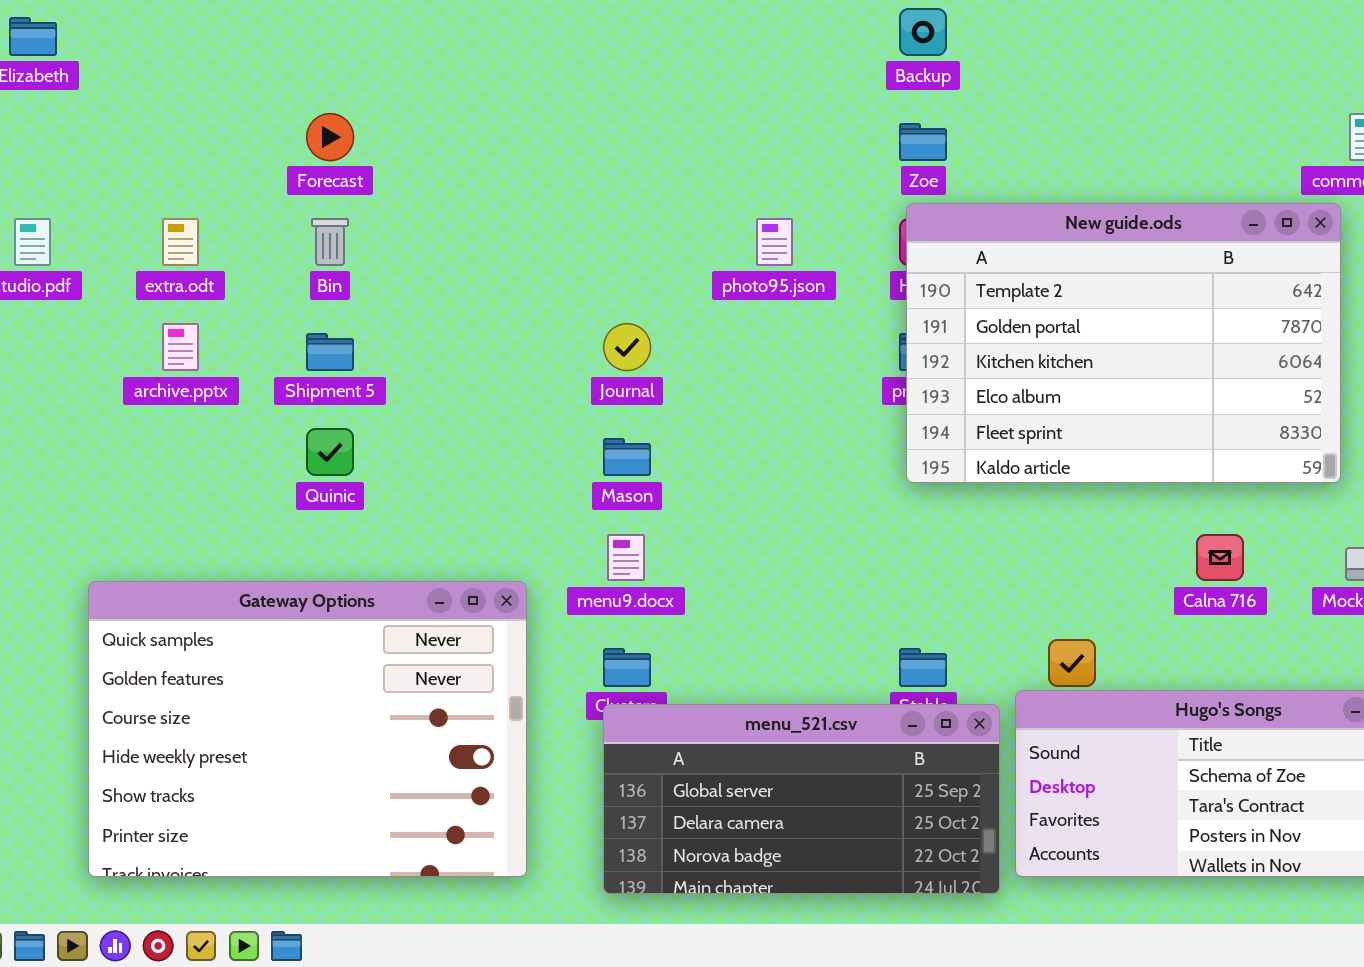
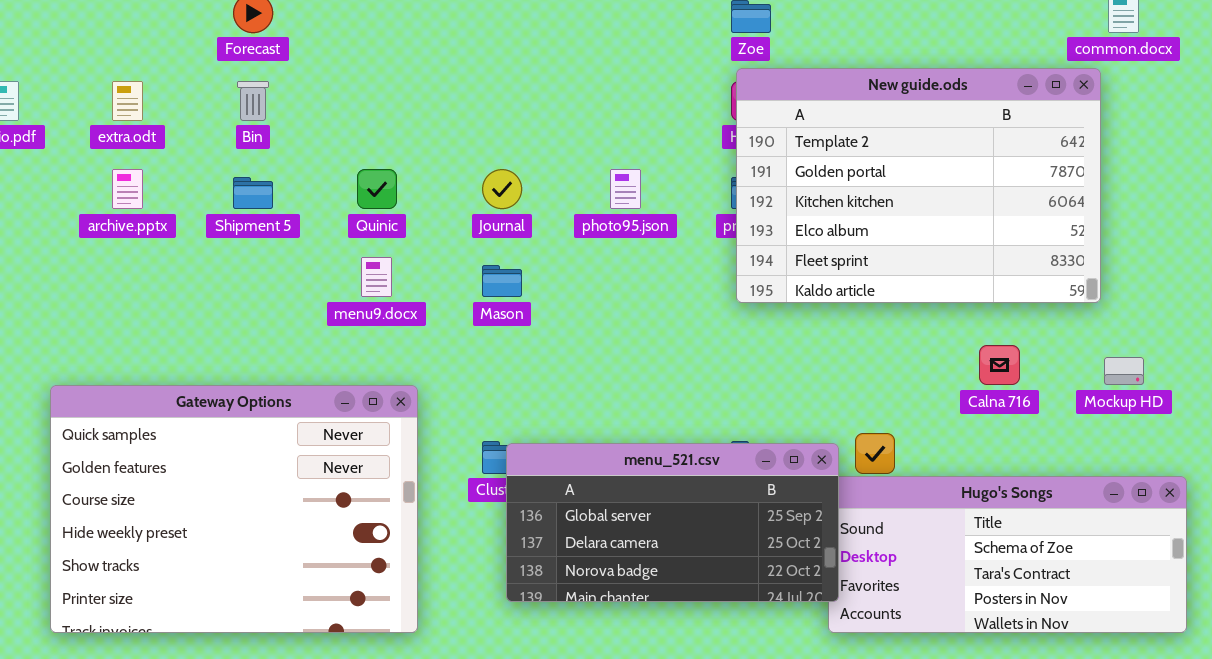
photo95.json: [756,218,793,266] -> [610,169,641,209], moved
Quinic: [306,428,354,476] -> [357,169,397,209], moved
menu9.docx: [607,534,645,581] -> [361,257,392,297], moved
menu_521.csv: [603,704,1000,894] -> [506,443,839,602], moved

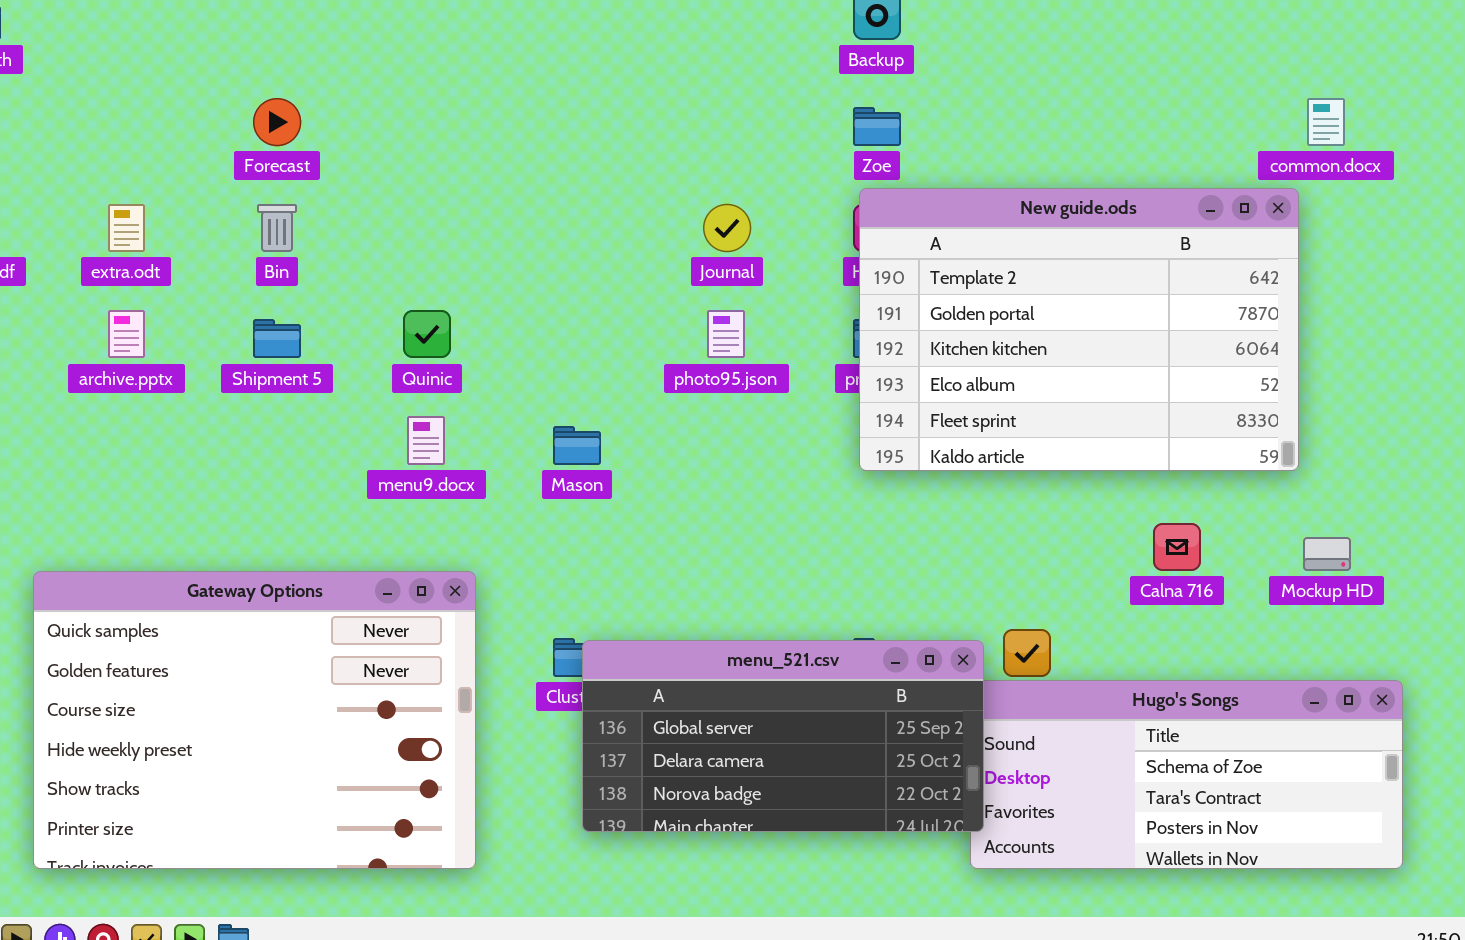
Journal: [482,169,522,209] -> [703,204,751,252], moved

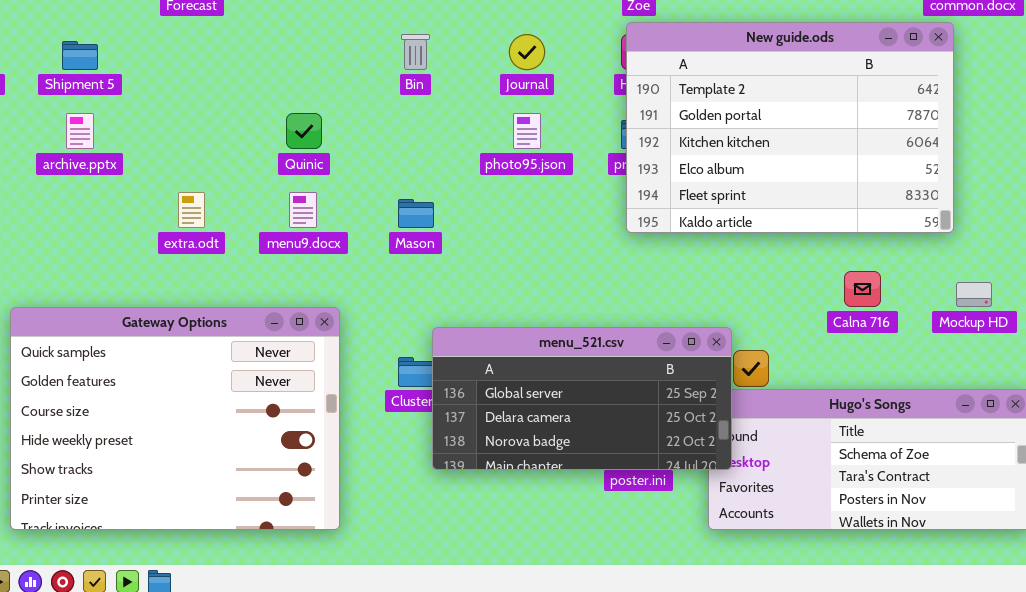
extra.odt: [108,204,145,252] -> [178,192,205,228], moved
Bin: [257,204,297,252] -> [401,34,430,70], moved
Shipment 5: [253,319,301,358] -> [62,41,98,70], moved
menu_521.csv: [582,640,984,832] -> [432,327,732,470], moved

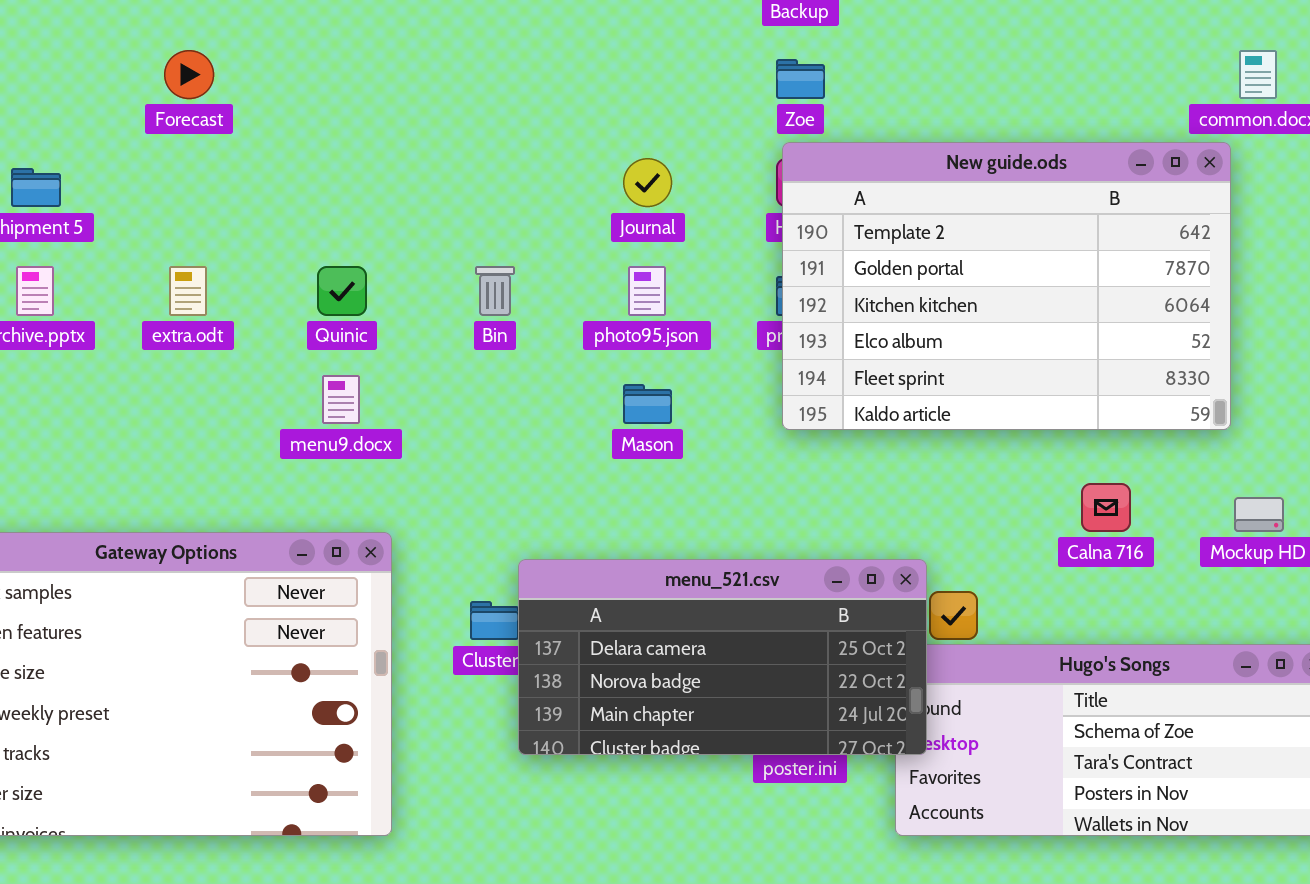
Bin: [401,34,430,70] -> [475,266,515,316], moved
extra.odt: [178,192,205,228] -> [169,266,207,316], moved
Mason: [398,199,434,228] -> [623,384,672,424], moved
menu_521.csv: [432,327,732,470] -> [518,559,927,755], scrolled down 1 row

